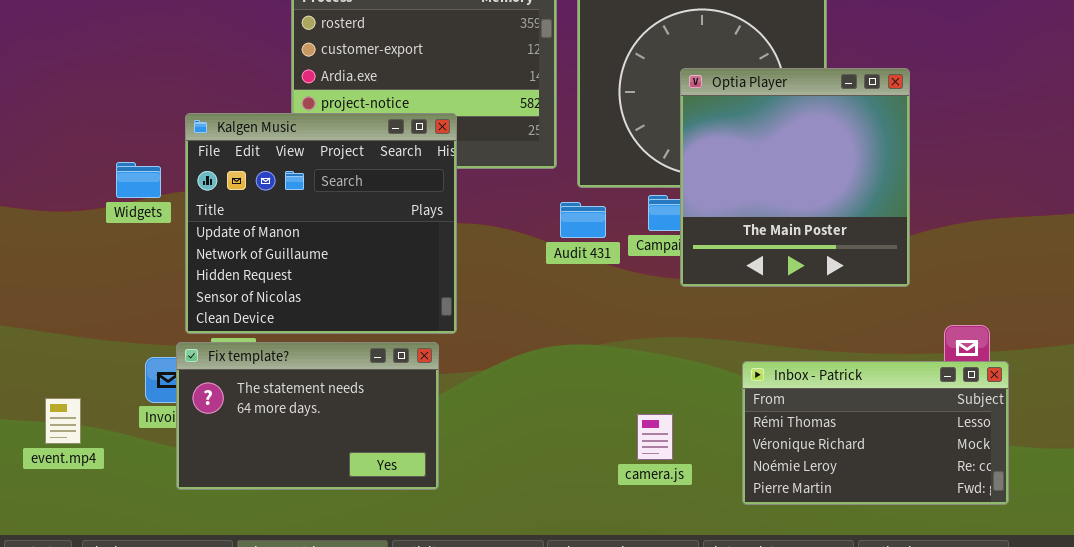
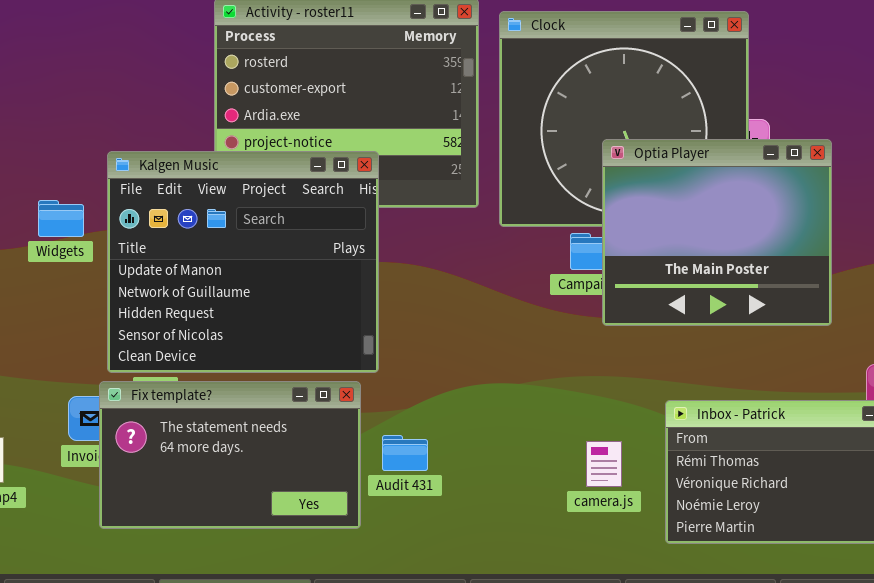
Optia Player: [680,68,910,287] -> [602,139,832,326], resized
Audit 431: [560,202,606,238] -> [382,435,428,471], moved
camera.js: [637,414,673,460] -> [586,441,622,487], moved

